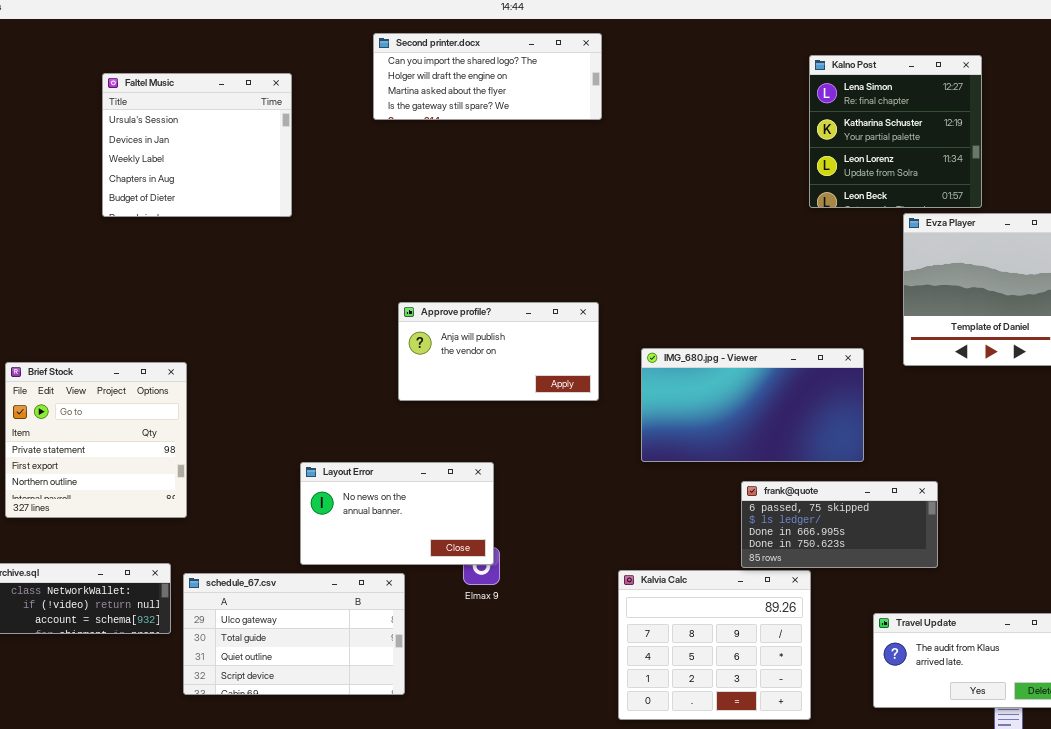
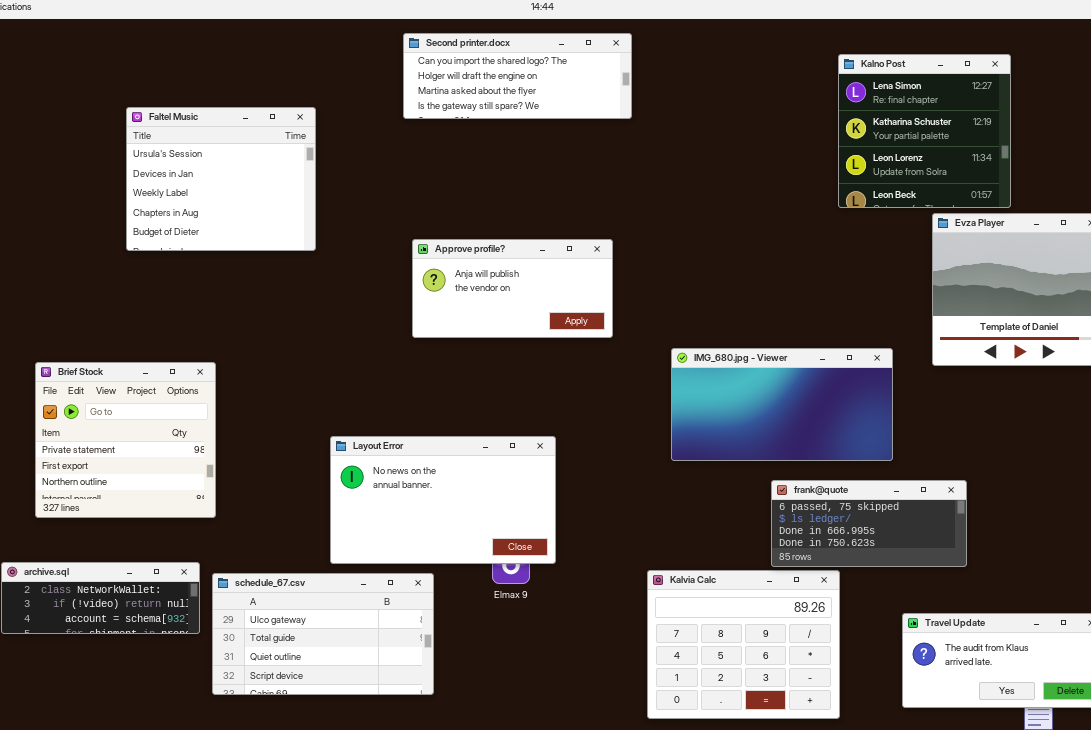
Faltel Music: [102,73,292,217] -> [126,107,316,251], moved
Approve profile?: [398,302,599,401] -> [412,239,613,338], moved
Layout Error: [300,462,494,565] -> [330,436,556,564], resized

